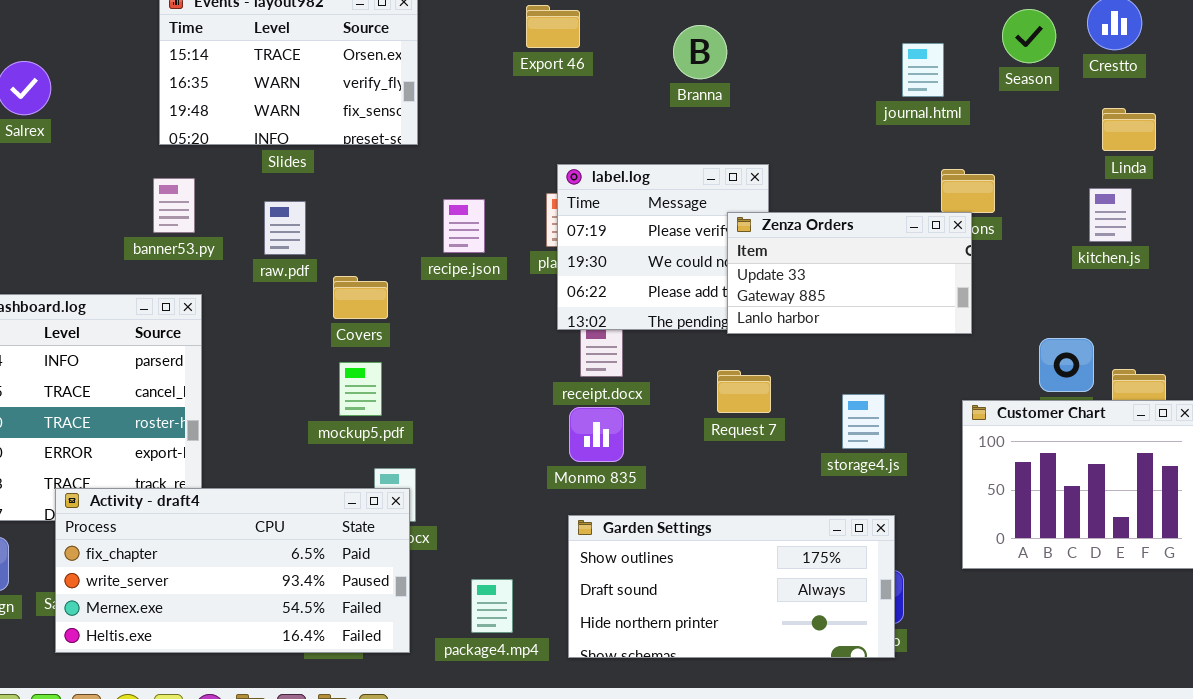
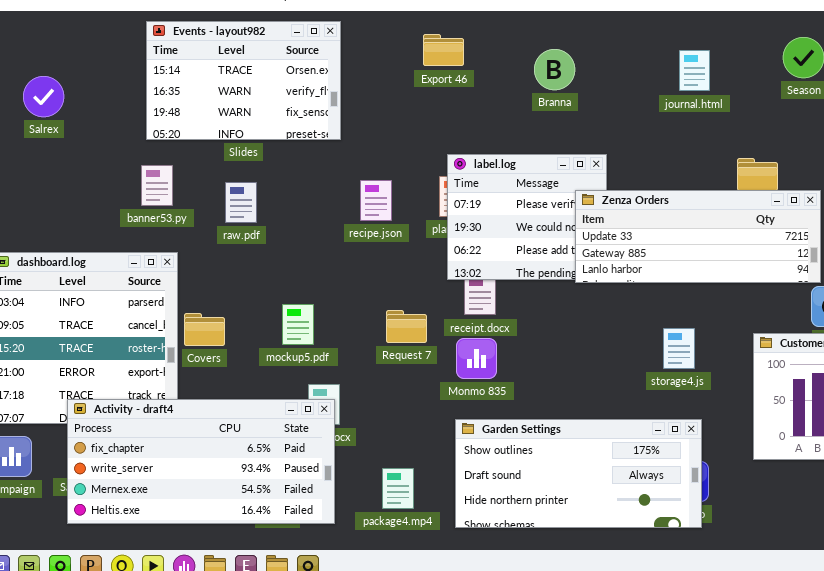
journal.html: [902,43,944,97] -> [679,50,710,91], moved
Zenza Orders: [727,212,972,334] -> [575,190,821,283], resized
Covers: [333,276,388,319] -> [184,313,225,346], moved
Request 7: [717,370,771,413] -> [386,310,427,343], moved

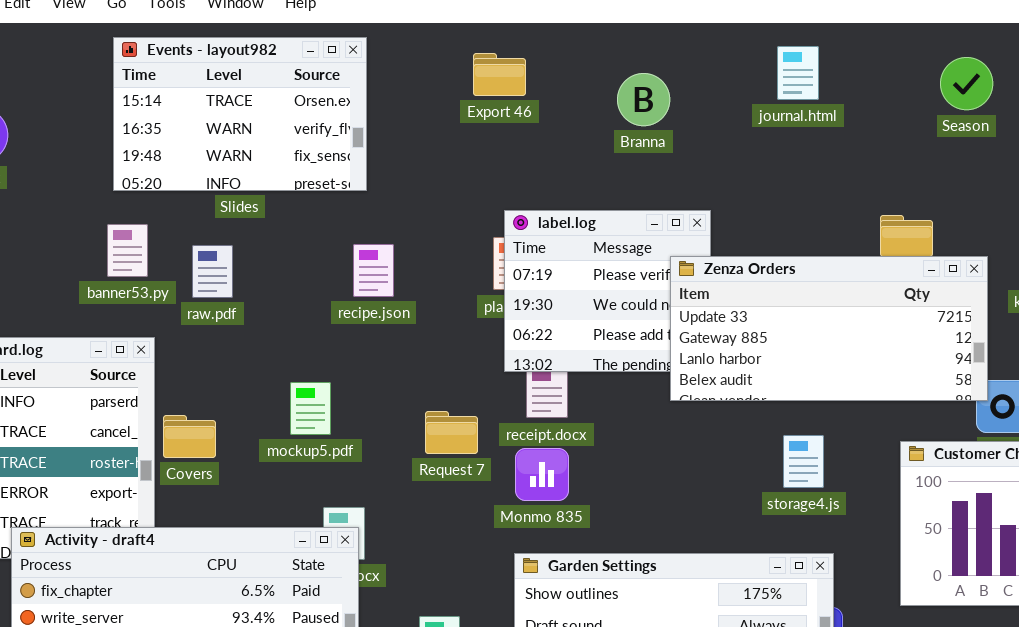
journal.html: [679,50,710,91] -> [777,46,819,100], moved
recipe.json: [360,180,392,221] -> [353,244,394,297], moved
raw.pdf: [225,182,257,223] -> [192,245,233,298], moved
Zenza Orders: [575,190,821,283] -> [670,256,988,401], resized
mockup5.pdf: [282,304,314,345] -> [290,382,331,435], moved

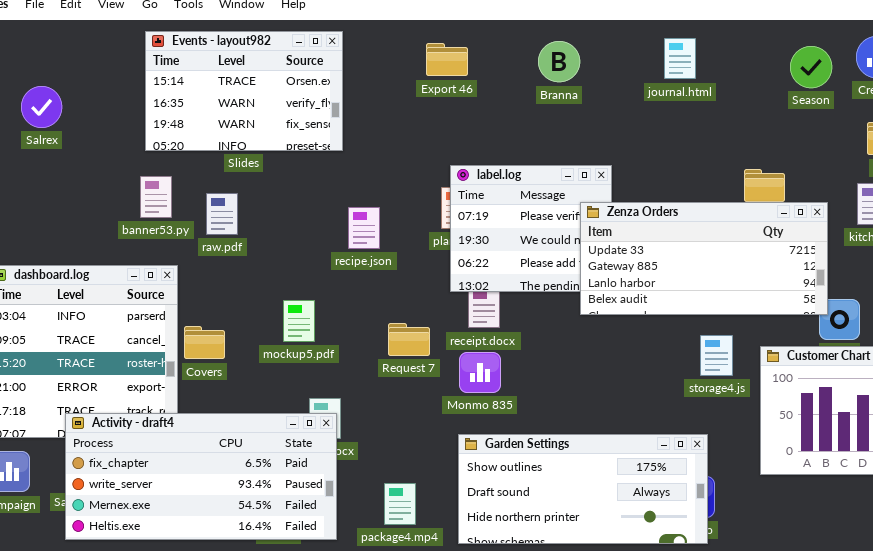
Branna: [617,73,670,126] -> [538,41,580,82], moved
recipe.json: [353,244,394,297] -> [348,207,380,249], moved
storage4.js: [783,435,824,488] -> [700,335,733,376], moved

